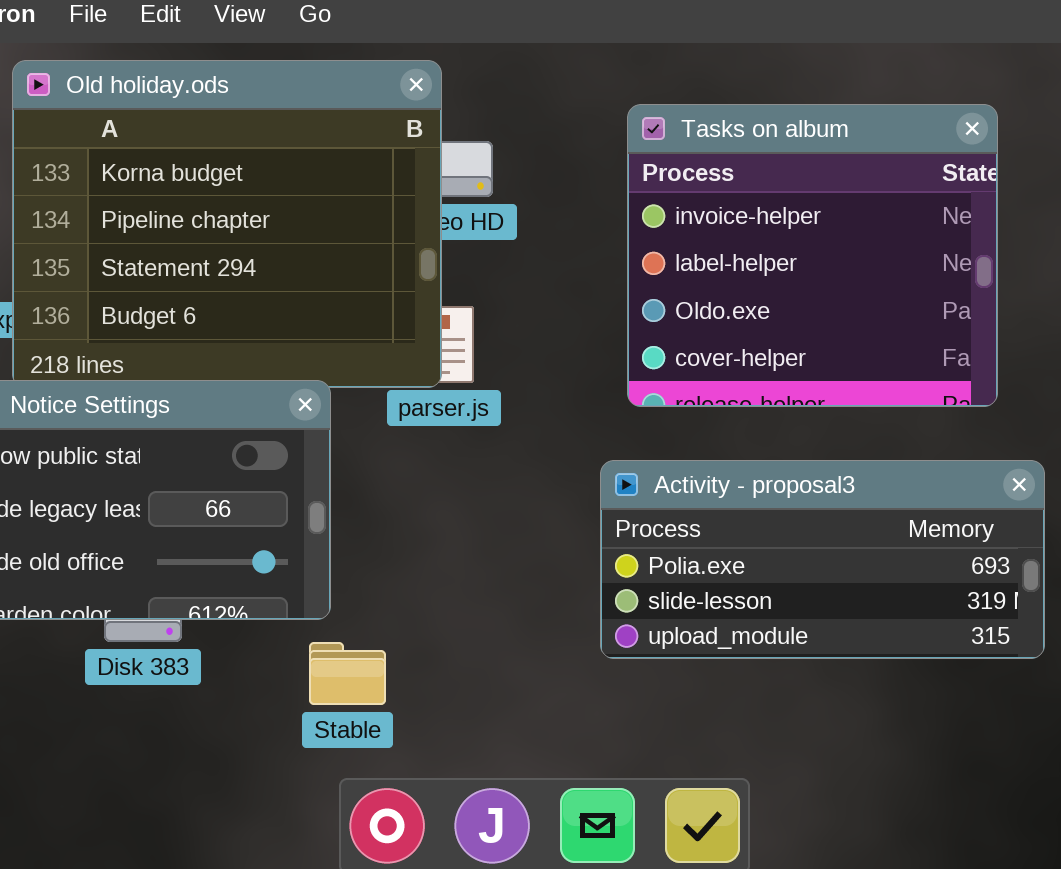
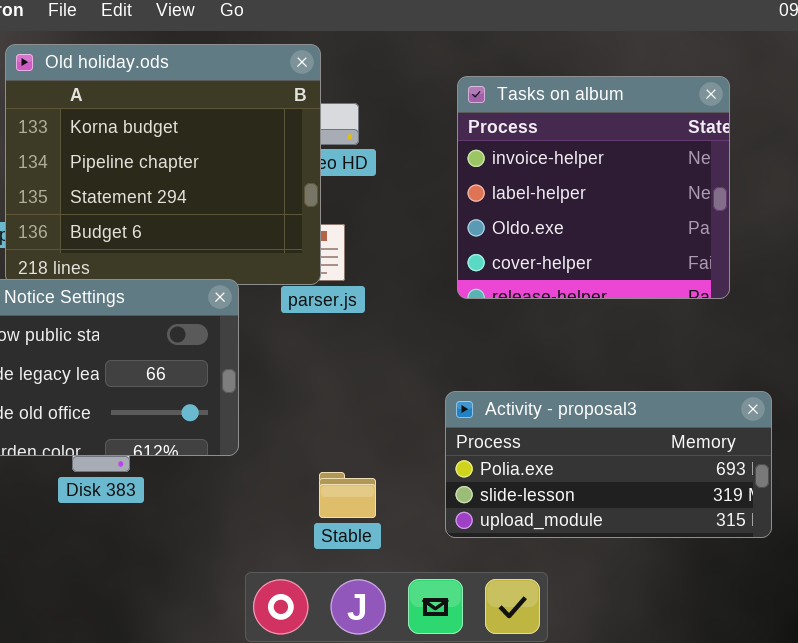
Activity - proposal3: [600,460,1045,659] -> [445,391,772,538], moved
Stable: [309,642,386,705] -> [319,472,376,518], moved

